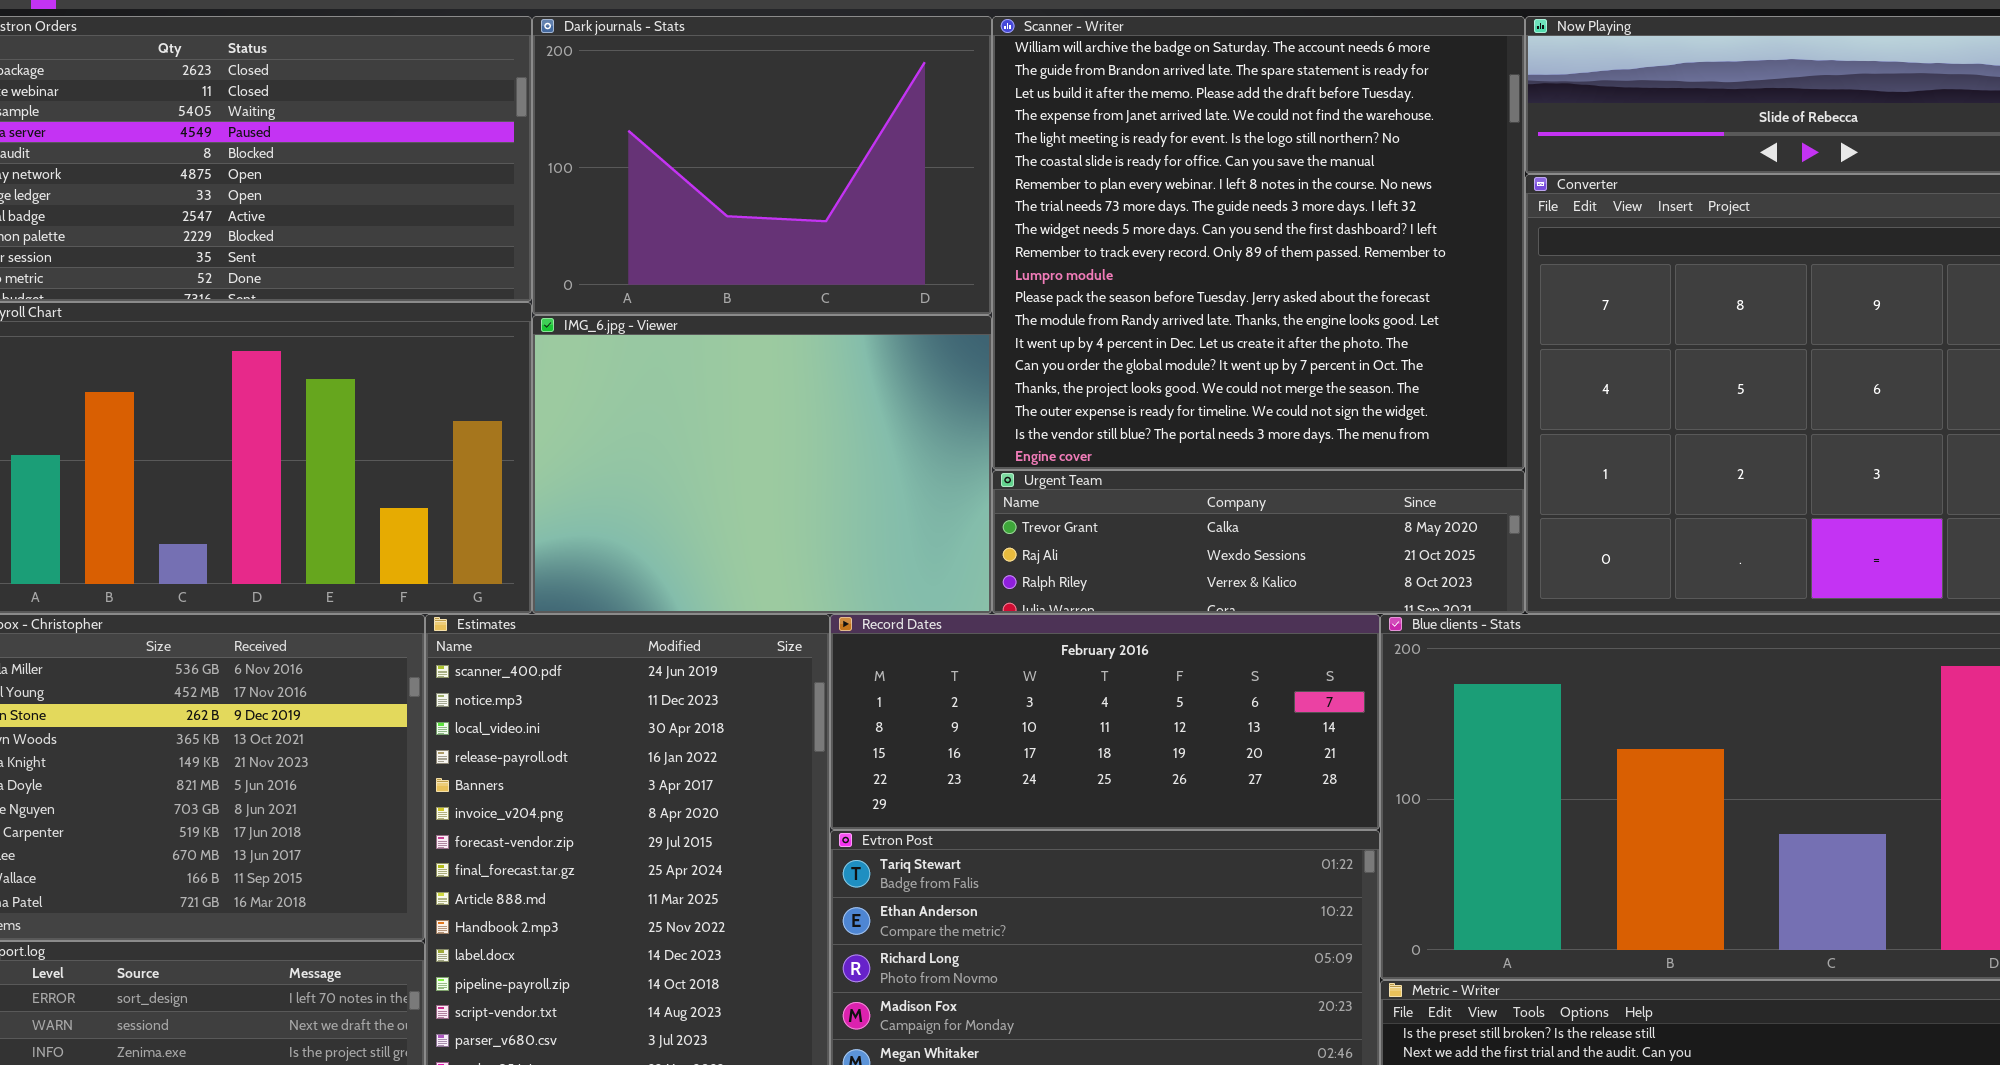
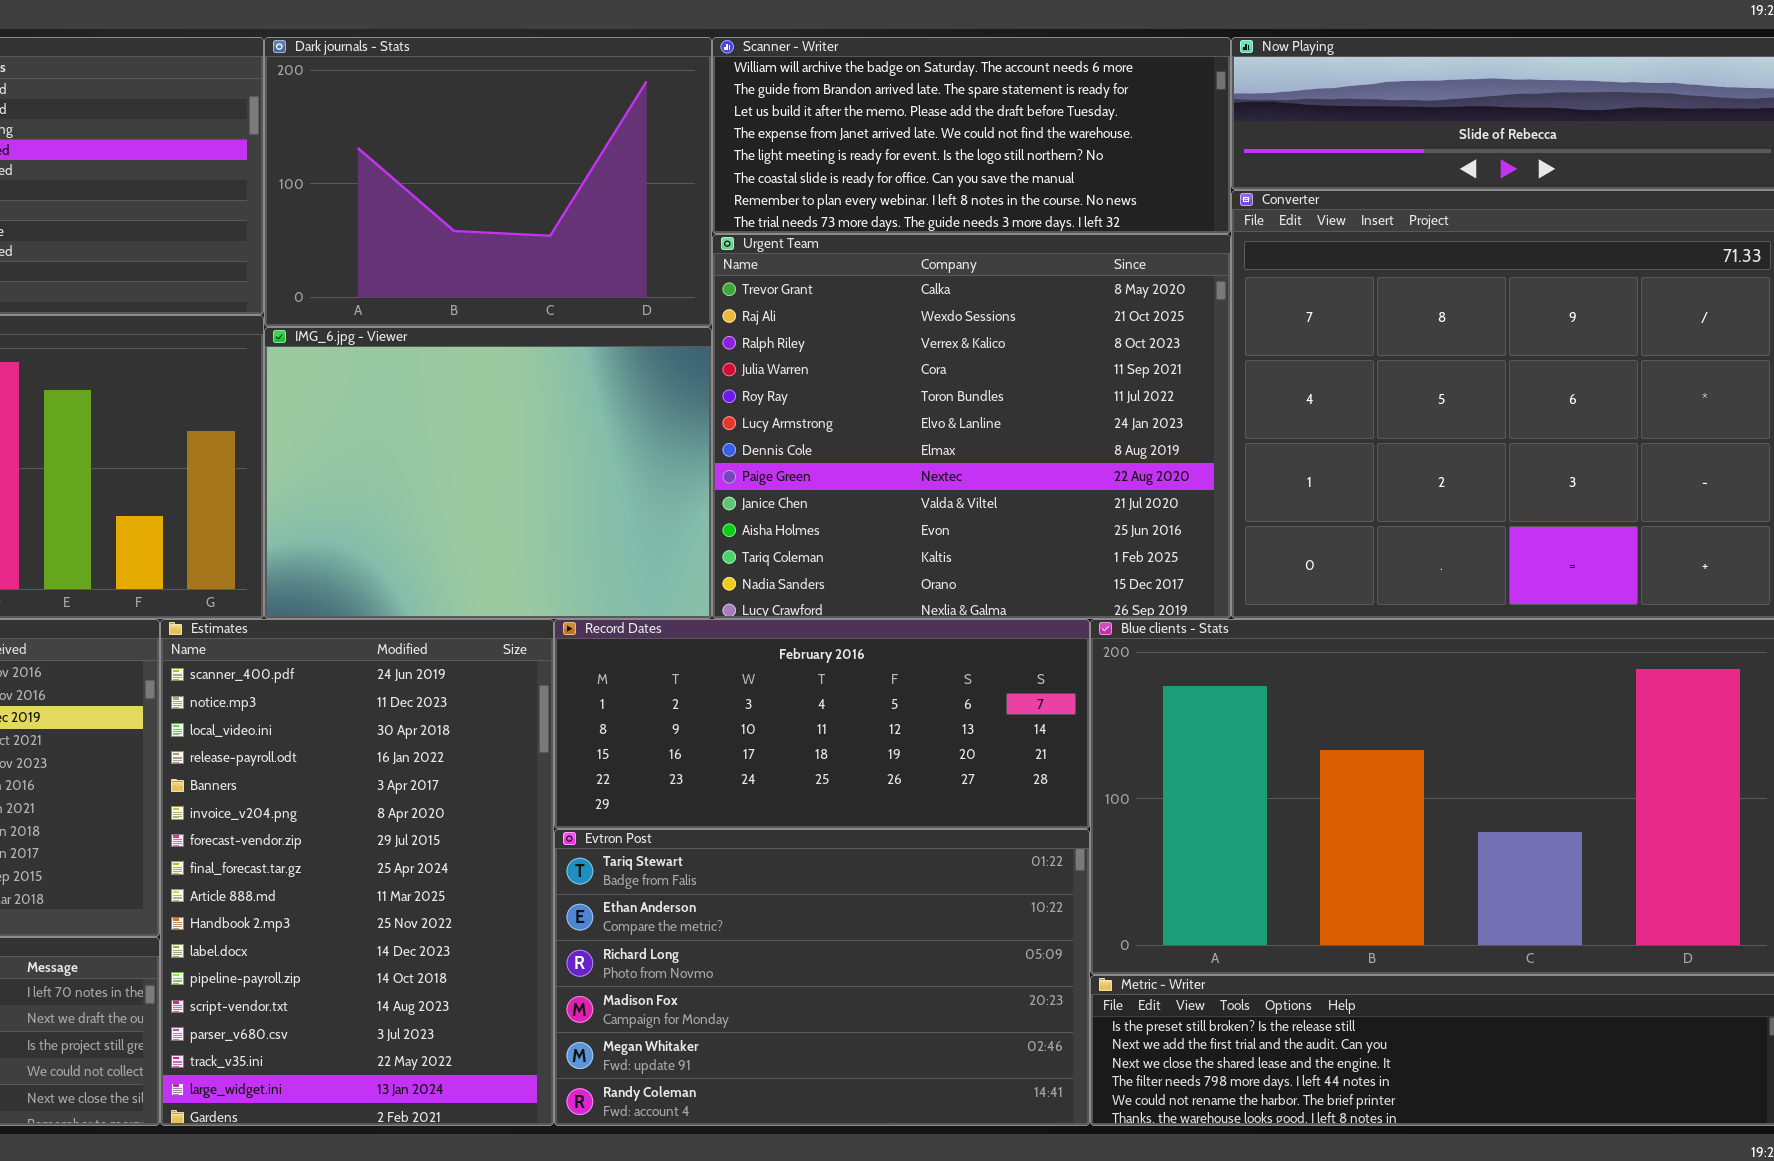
Scanner - Writer: [992,16,1525,470] -> [712,37,1231,234], resized
Urgent Team: [992,470,1525,614] -> [712,234,1231,619], resized

